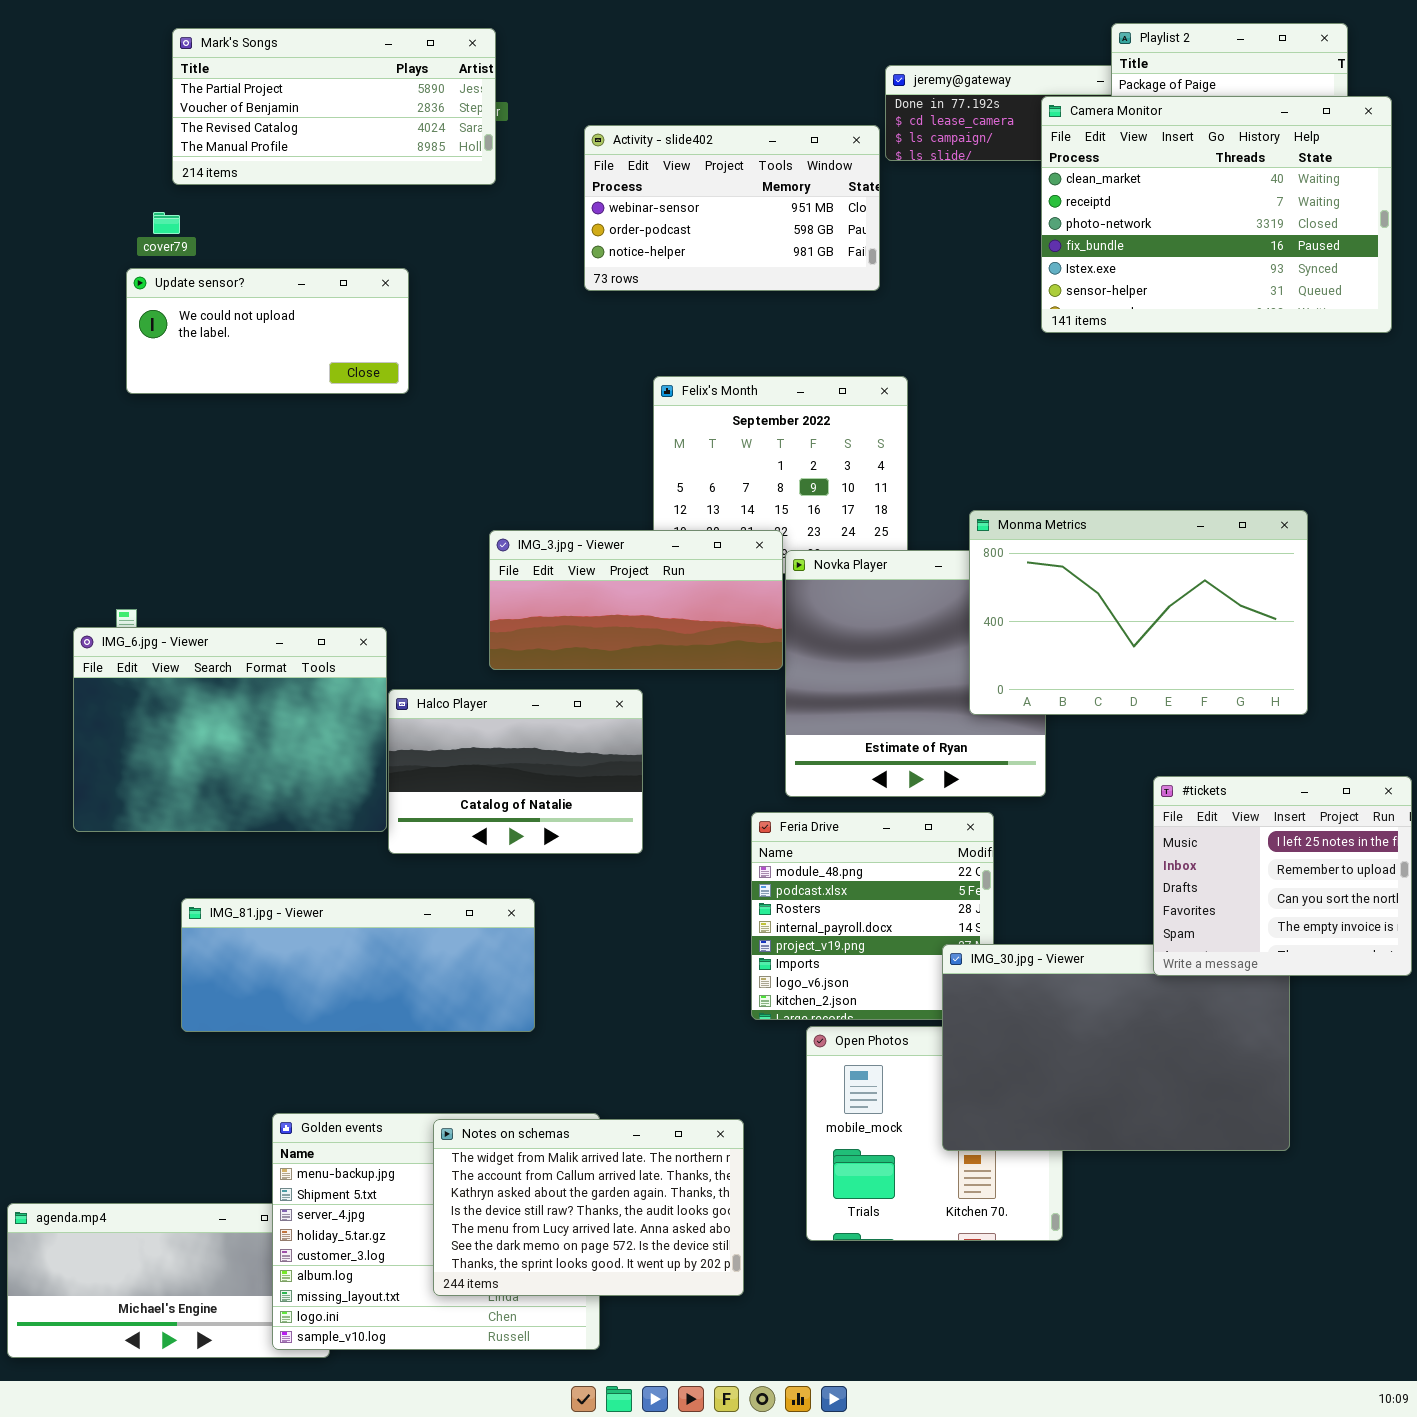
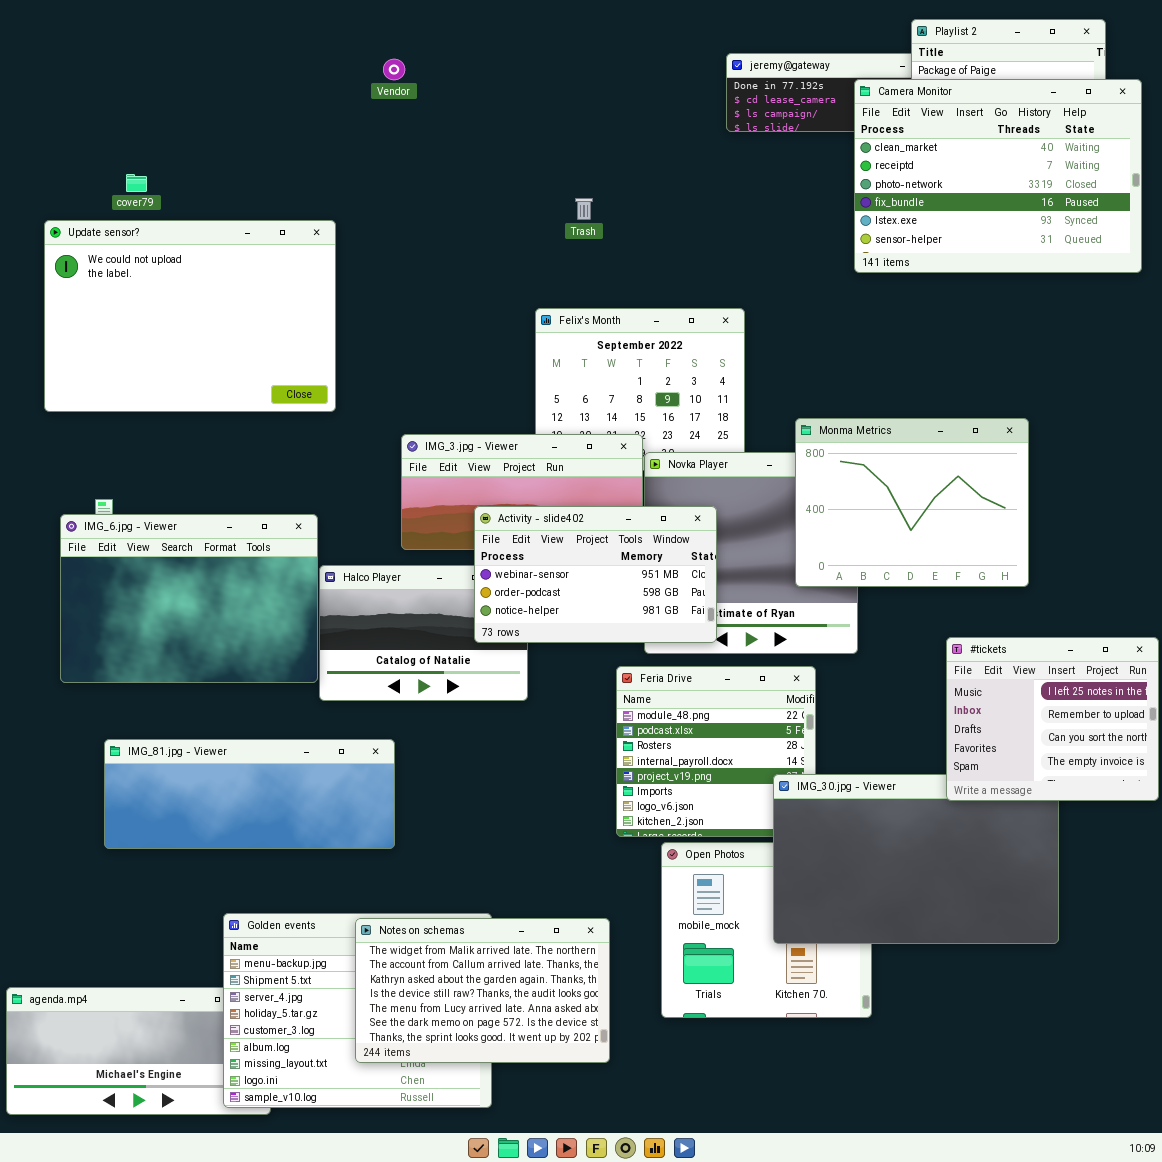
Mark's Songs: [172,28,496,185] -> none, closed
Activity - slide402: [584,125,880,291] -> [474,506,717,643], moved
Update sensor?: [126,268,409,394] -> [44,220,336,412], resized
Monma Metrics: [969,510,1308,715] -> [795,418,1029,587], resized
IMG_81.jpg - Viewer: [181,898,535,1032] -> [104,739,395,849], moved

